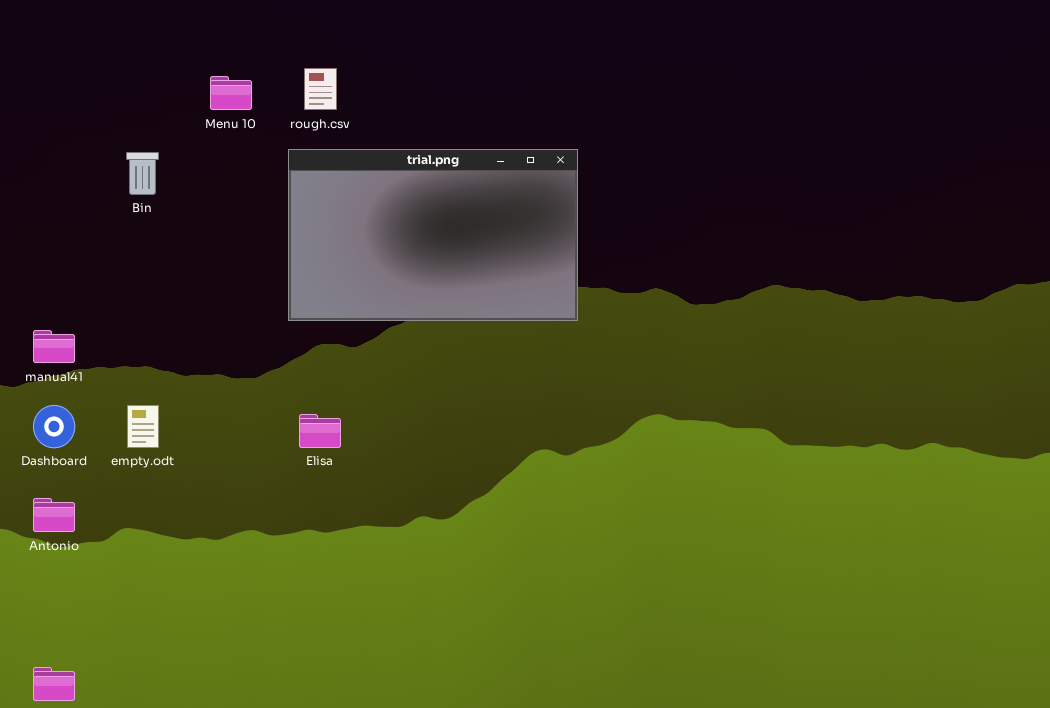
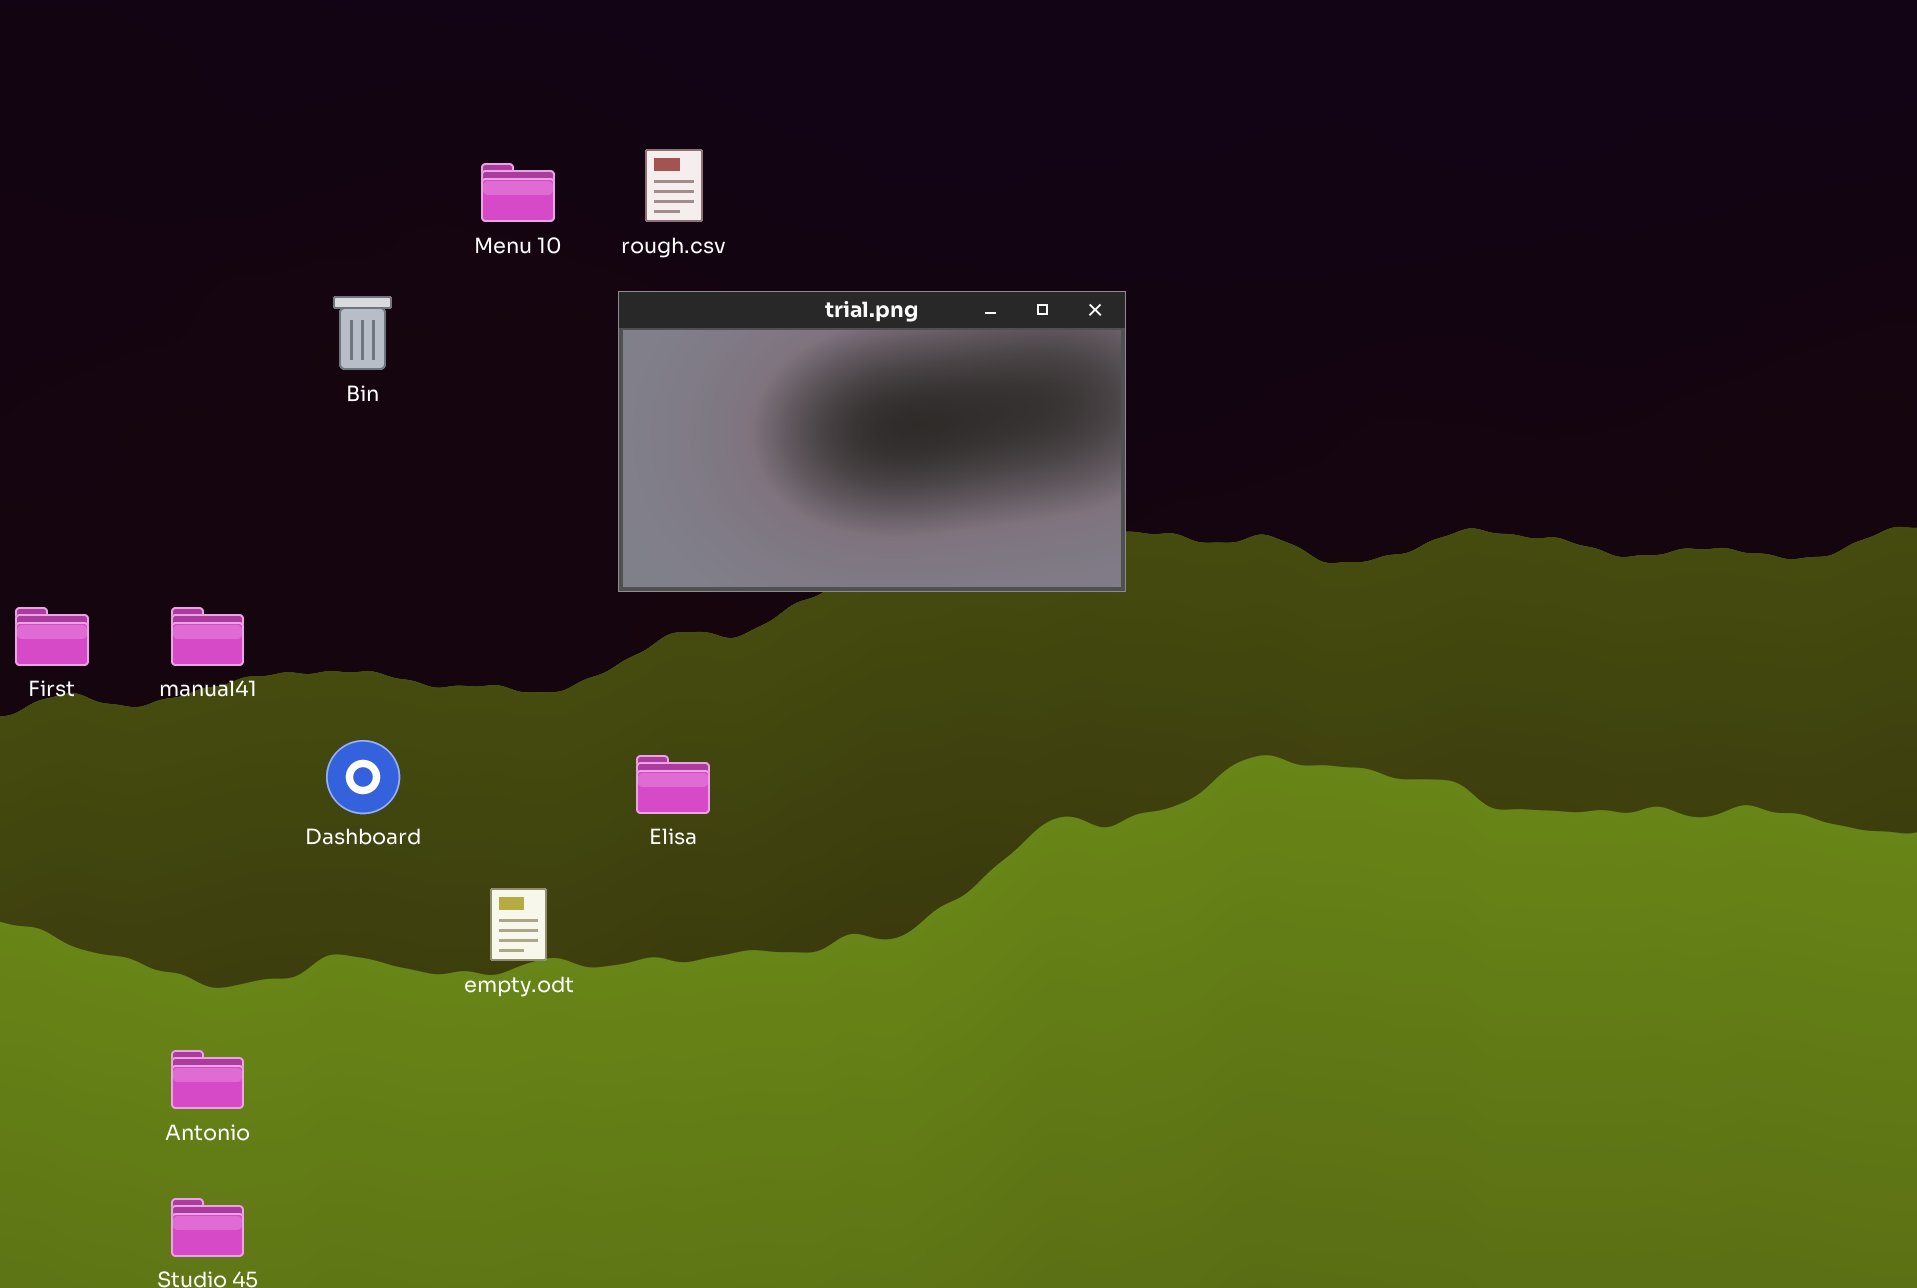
Dashboard: [33,405,75,448] -> [326,740,400,814], moved
empty.odt: [127,405,159,448] -> [490,888,547,961], moved
Antonio: [33,498,75,532] -> [171,1050,244,1109], moved

